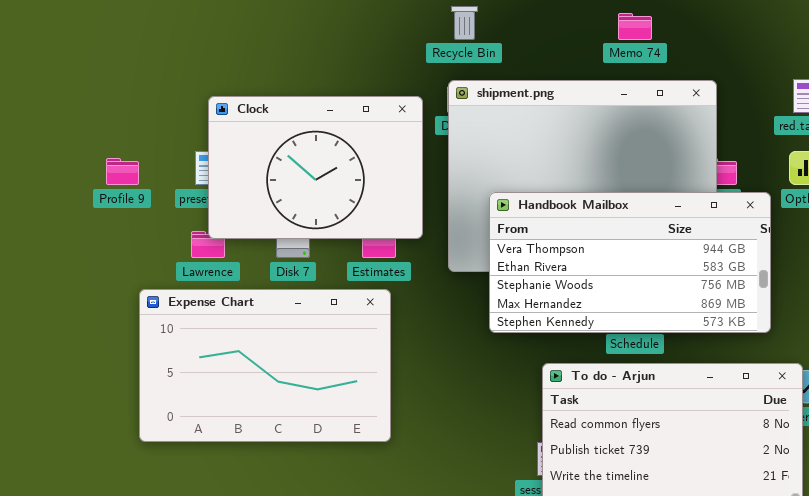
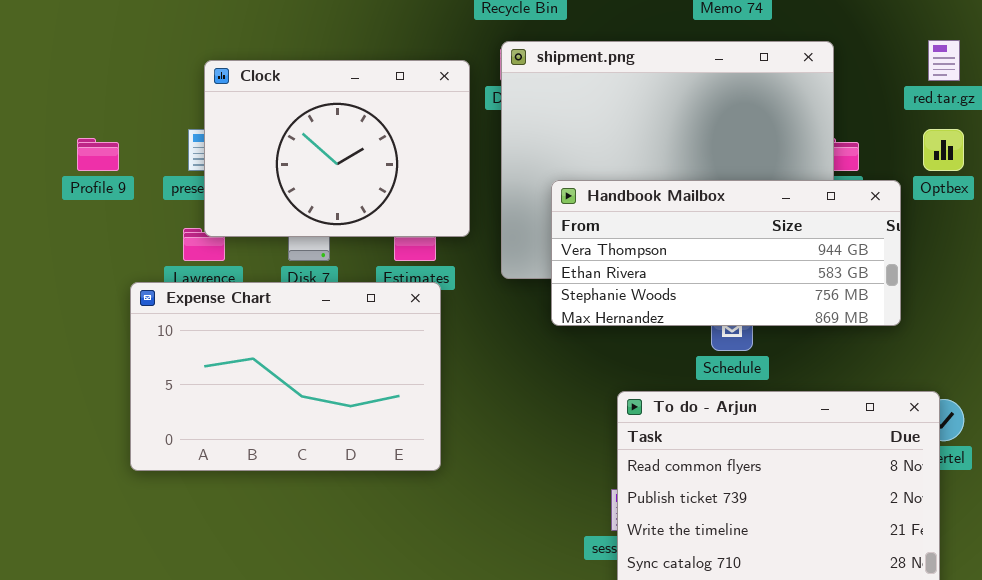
Handbook Mailbox: [489,192,771,333] -> [551,180,901,326], resized
Expense Chart: [139,289,391,442] -> [130,282,441,471], moved

